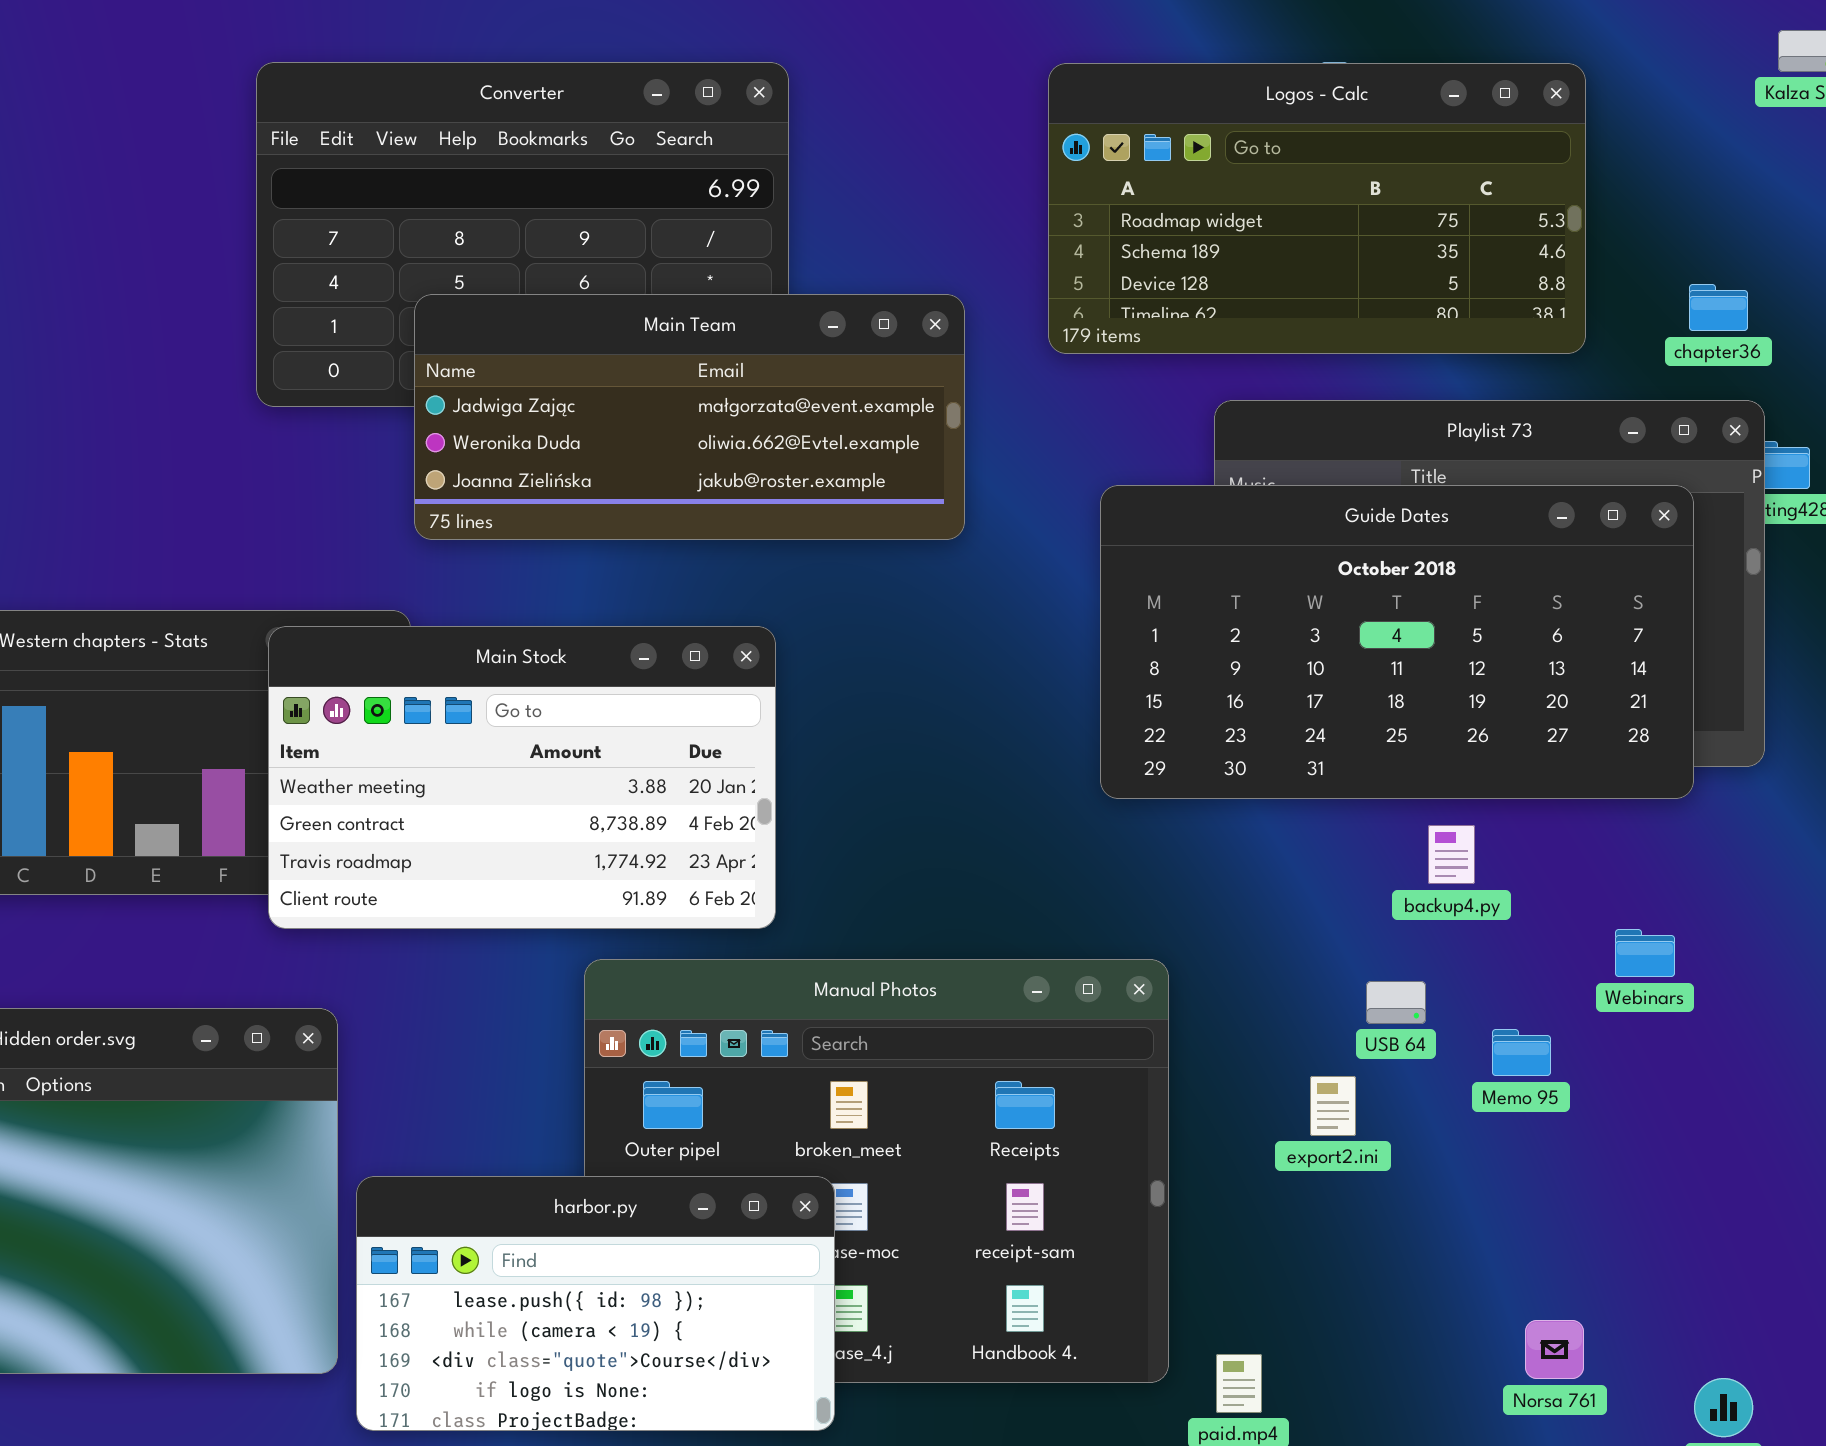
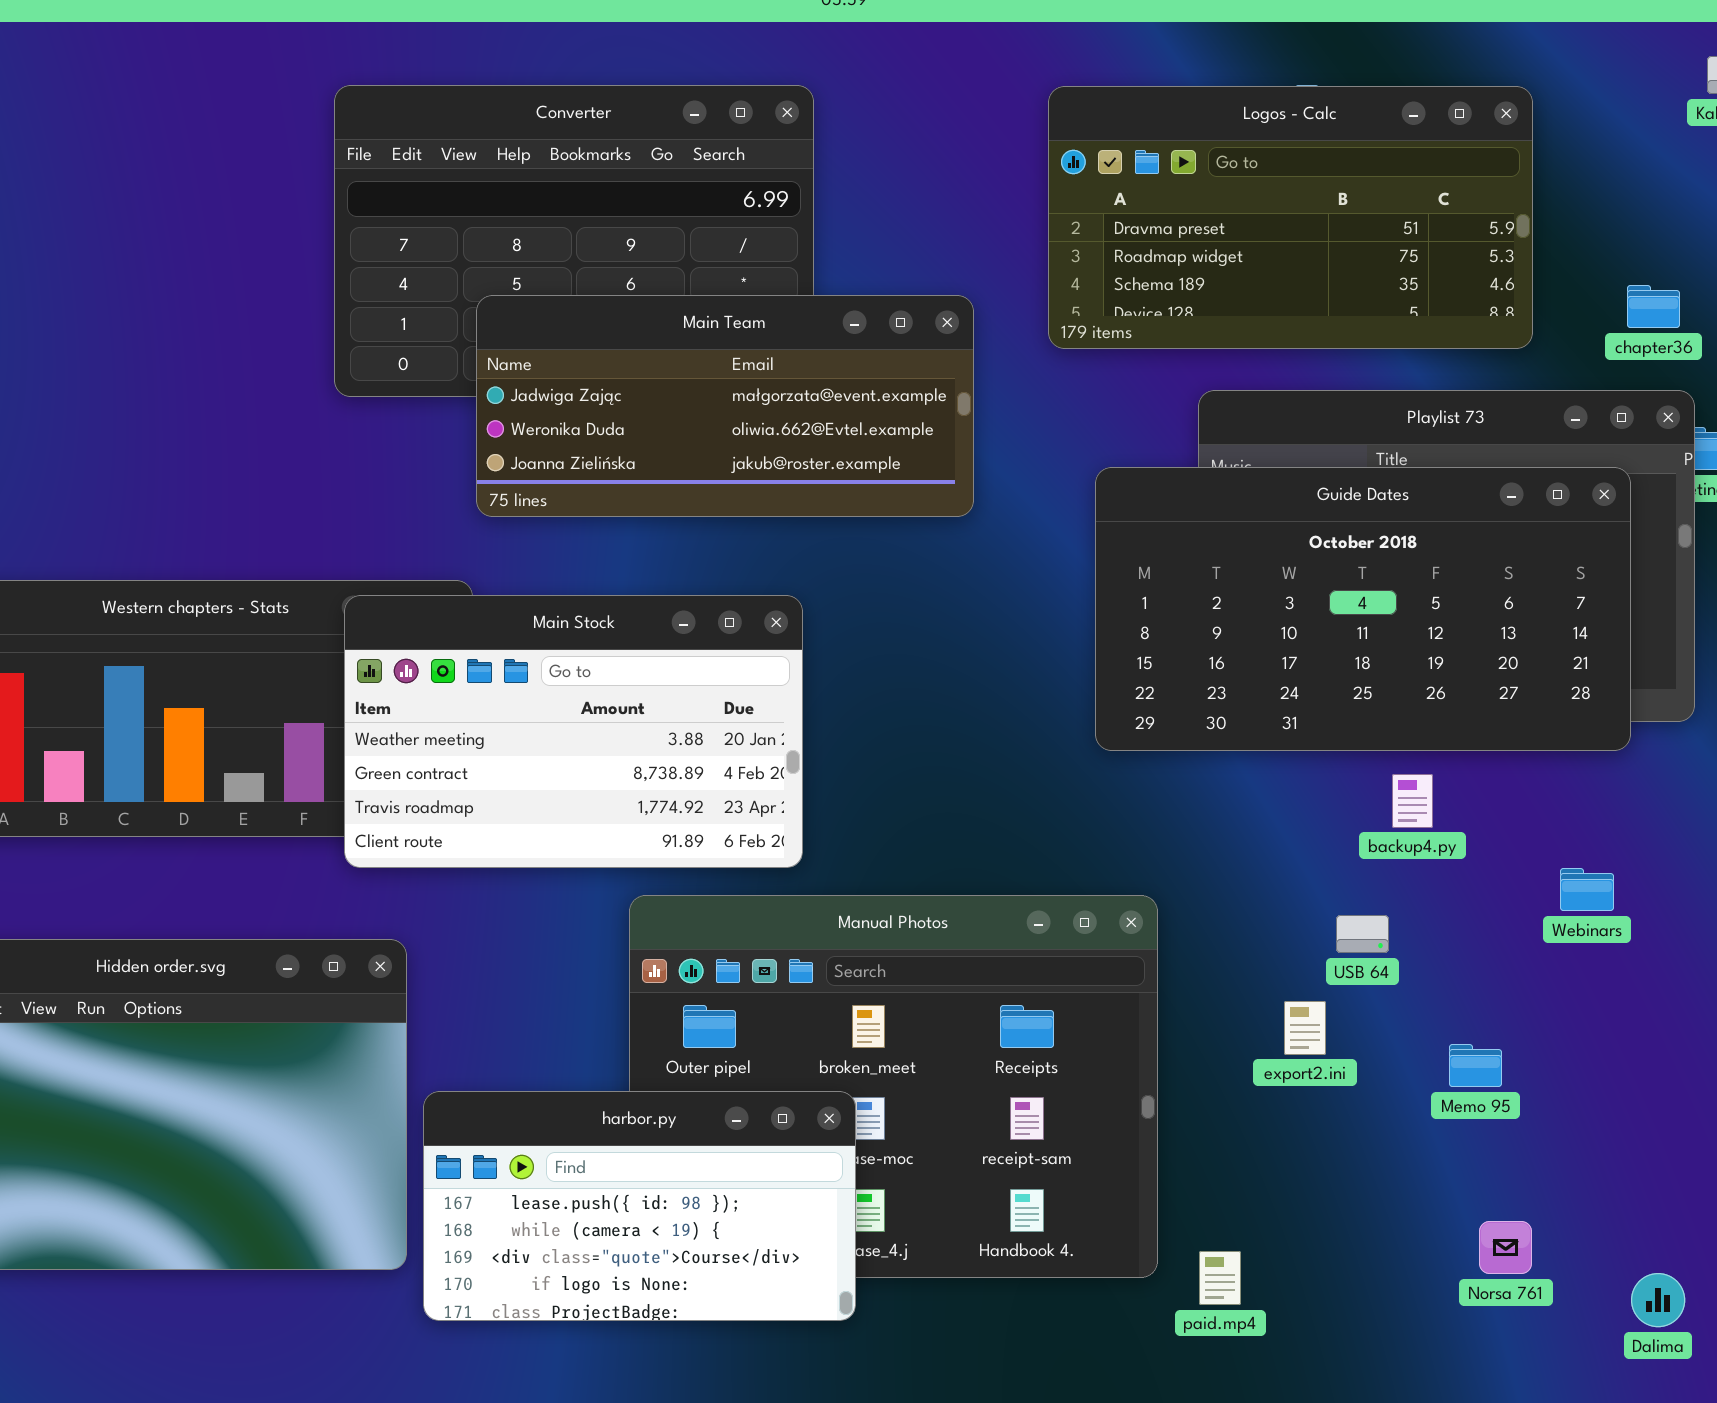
Logos - Calc: [1048,63,1586,354] -> [1048,86,1533,349], scrolled up 1 row
Memo 95: [1492,1029,1551,1076] -> [1449,1044,1502,1087], moved

